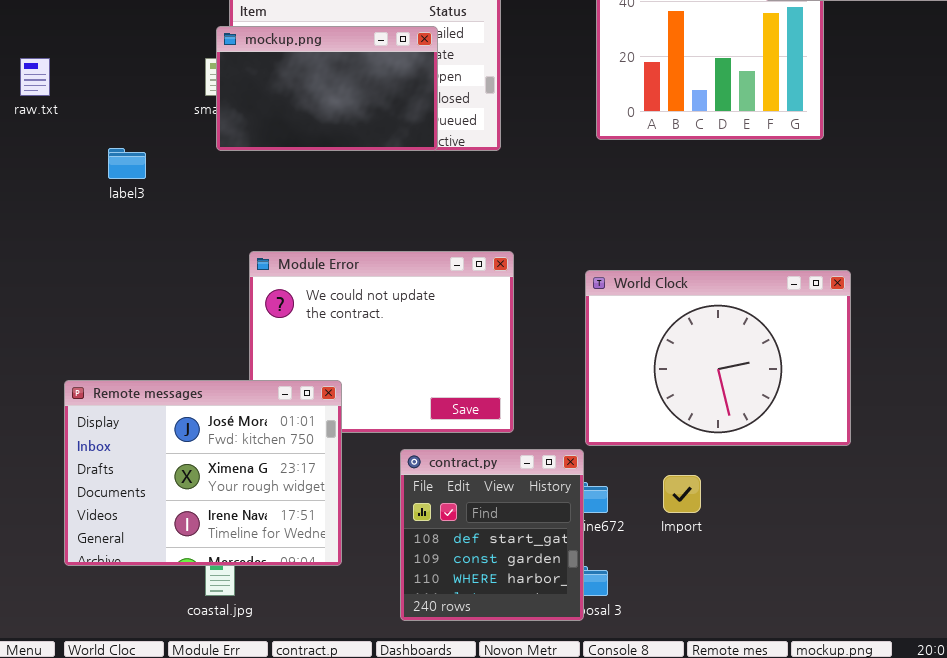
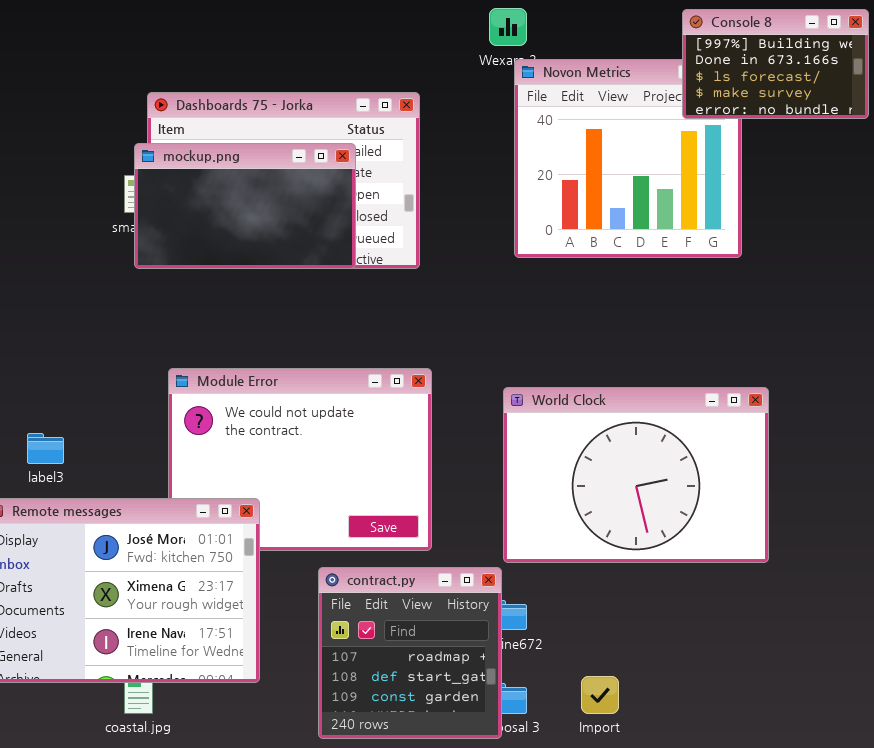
label3: [108,148,146,179] -> [27,433,64,464], moved
contract.py: [400,449,584,621] -> [318,567,502,739], scrolled up 1 row
Import: [663,475,701,513] -> [581,676,619,714], moved

